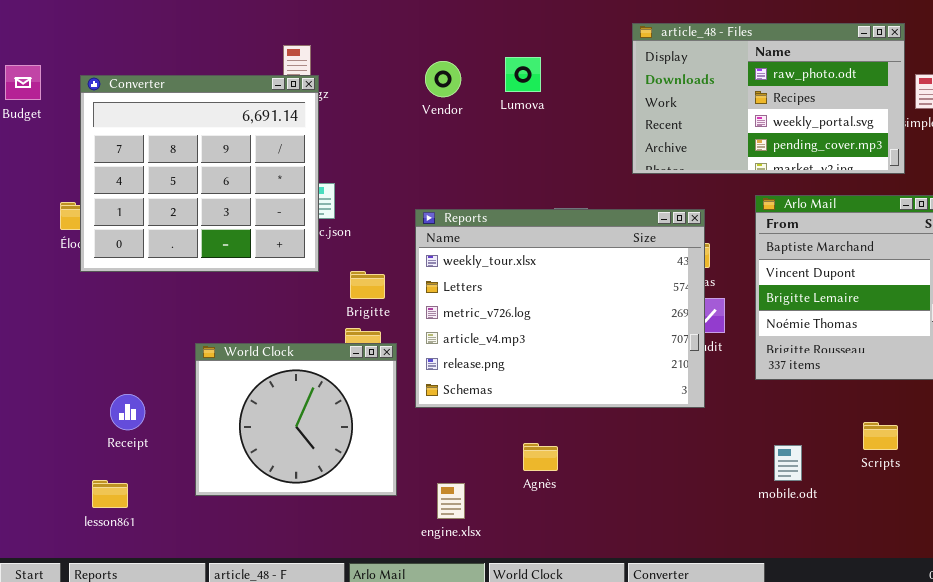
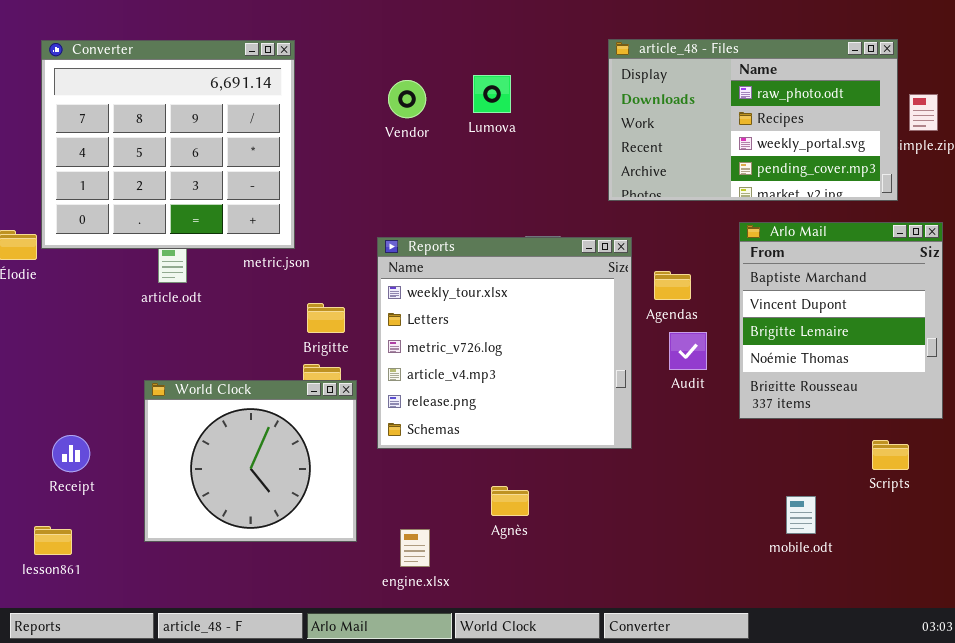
Converter: [80,75,319,272] -> [41,40,295,249], moved
Reports: [415,209,705,408] -> [377,237,632,449], resized
Scripts: [863,422,898,450] -> [872,440,909,470], moved
mobile.odt: [774,445,802,481] -> [786,496,816,534], moved

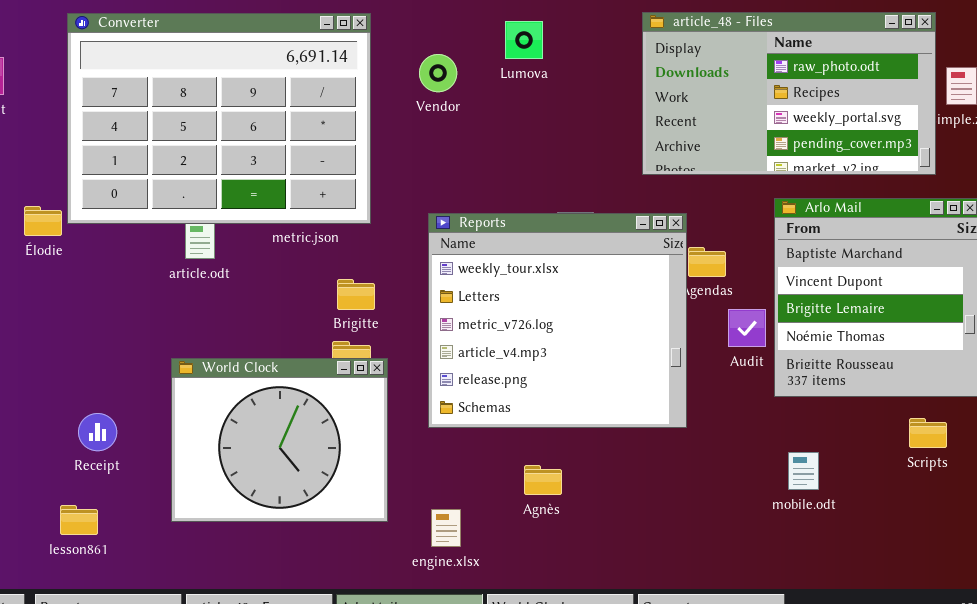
Converter: [41,40,295,249] -> [67,13,371,224], resized
Lumova: [473,75,511,113] -> [505,21,543,59], moved
Reports: [377,237,632,449] -> [428,213,687,428], moved
Audit: [669,332,707,370] -> [728,309,766,347], moved
mobile.odt: [786,496,816,534] -> [788,452,819,490], moved

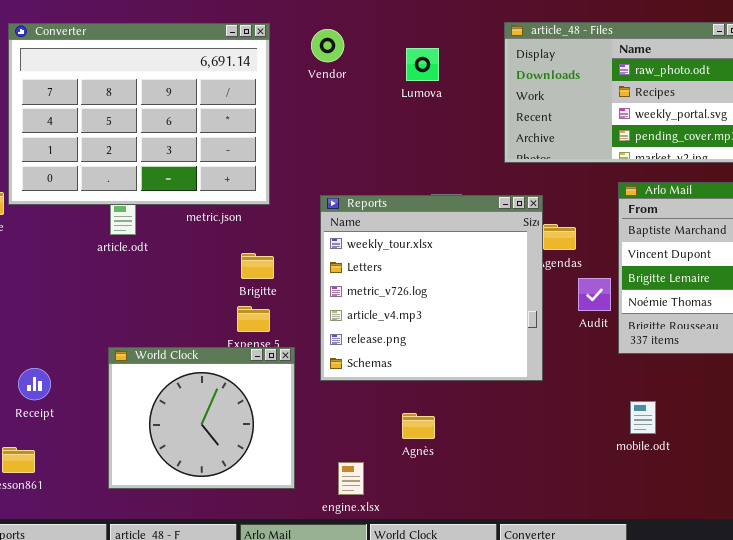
Lumova: [505,21,543,59] -> [406,48,439,81], moved
Vendor: [419,54,457,92] -> [311,29,344,62], moved
World Clock: [171,358,388,522] -> [108,347,295,489], moved
engine.xlsx: [431,509,461,547] -> [338,462,364,495], moved

